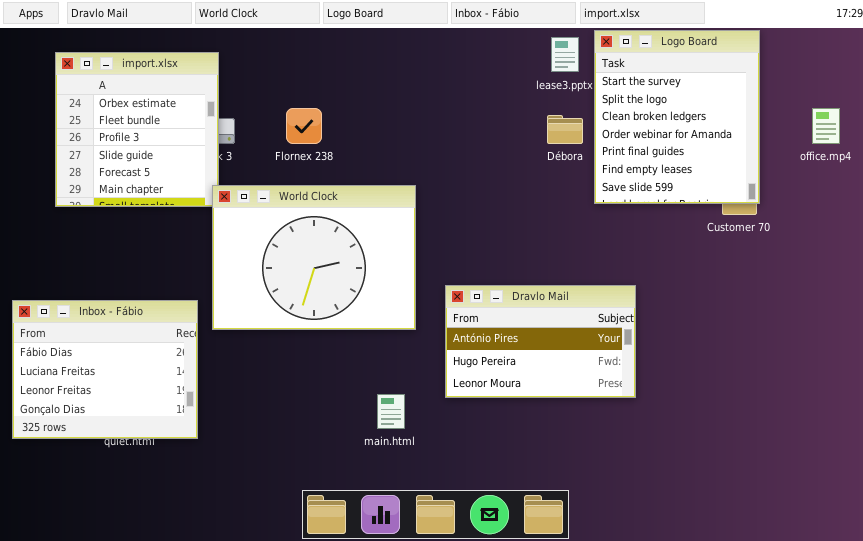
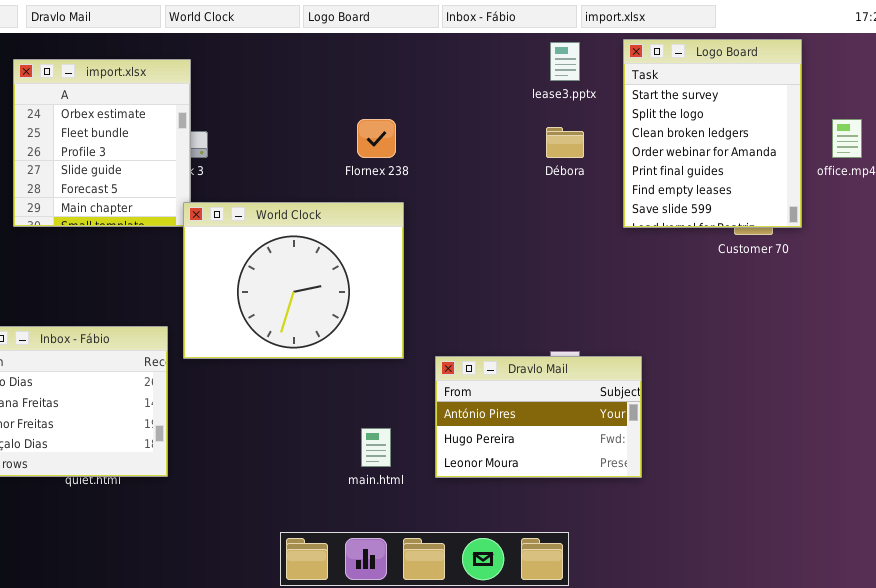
Logo Board: [594,30,760,204] -> [623,39,802,228], moved
Flornex 238: [286,108,322,144] -> [357,119,396,158], moved
Dravlo Mail: [445,285,636,398] -> [435,356,642,478], moved

